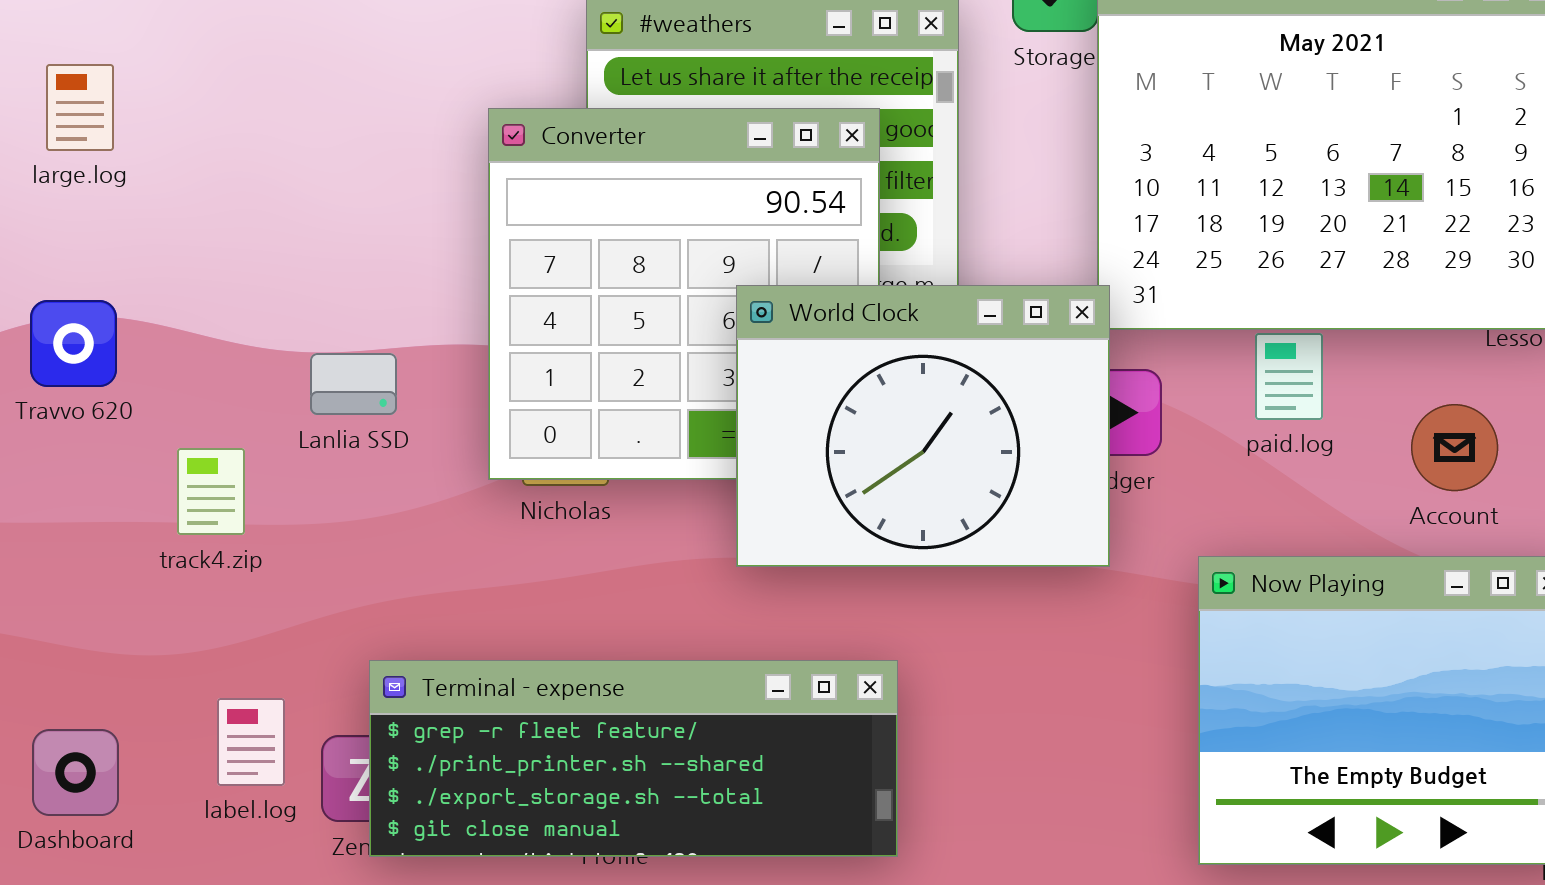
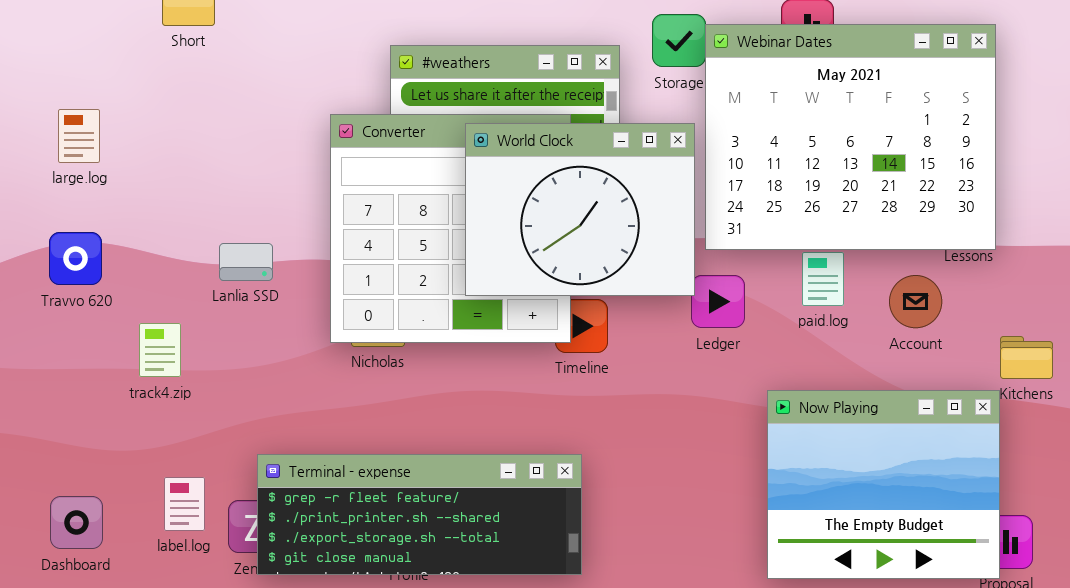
large.log: [46,64,114,151] -> [58,109,100,163], moved
World Clock: [736,285,1110,567] -> [465,123,695,296], moved
Lanlia SSD: [310,353,397,415] -> [219,243,273,281], moved
Account: [1411,404,1498,491] -> [889,275,942,328], moved

